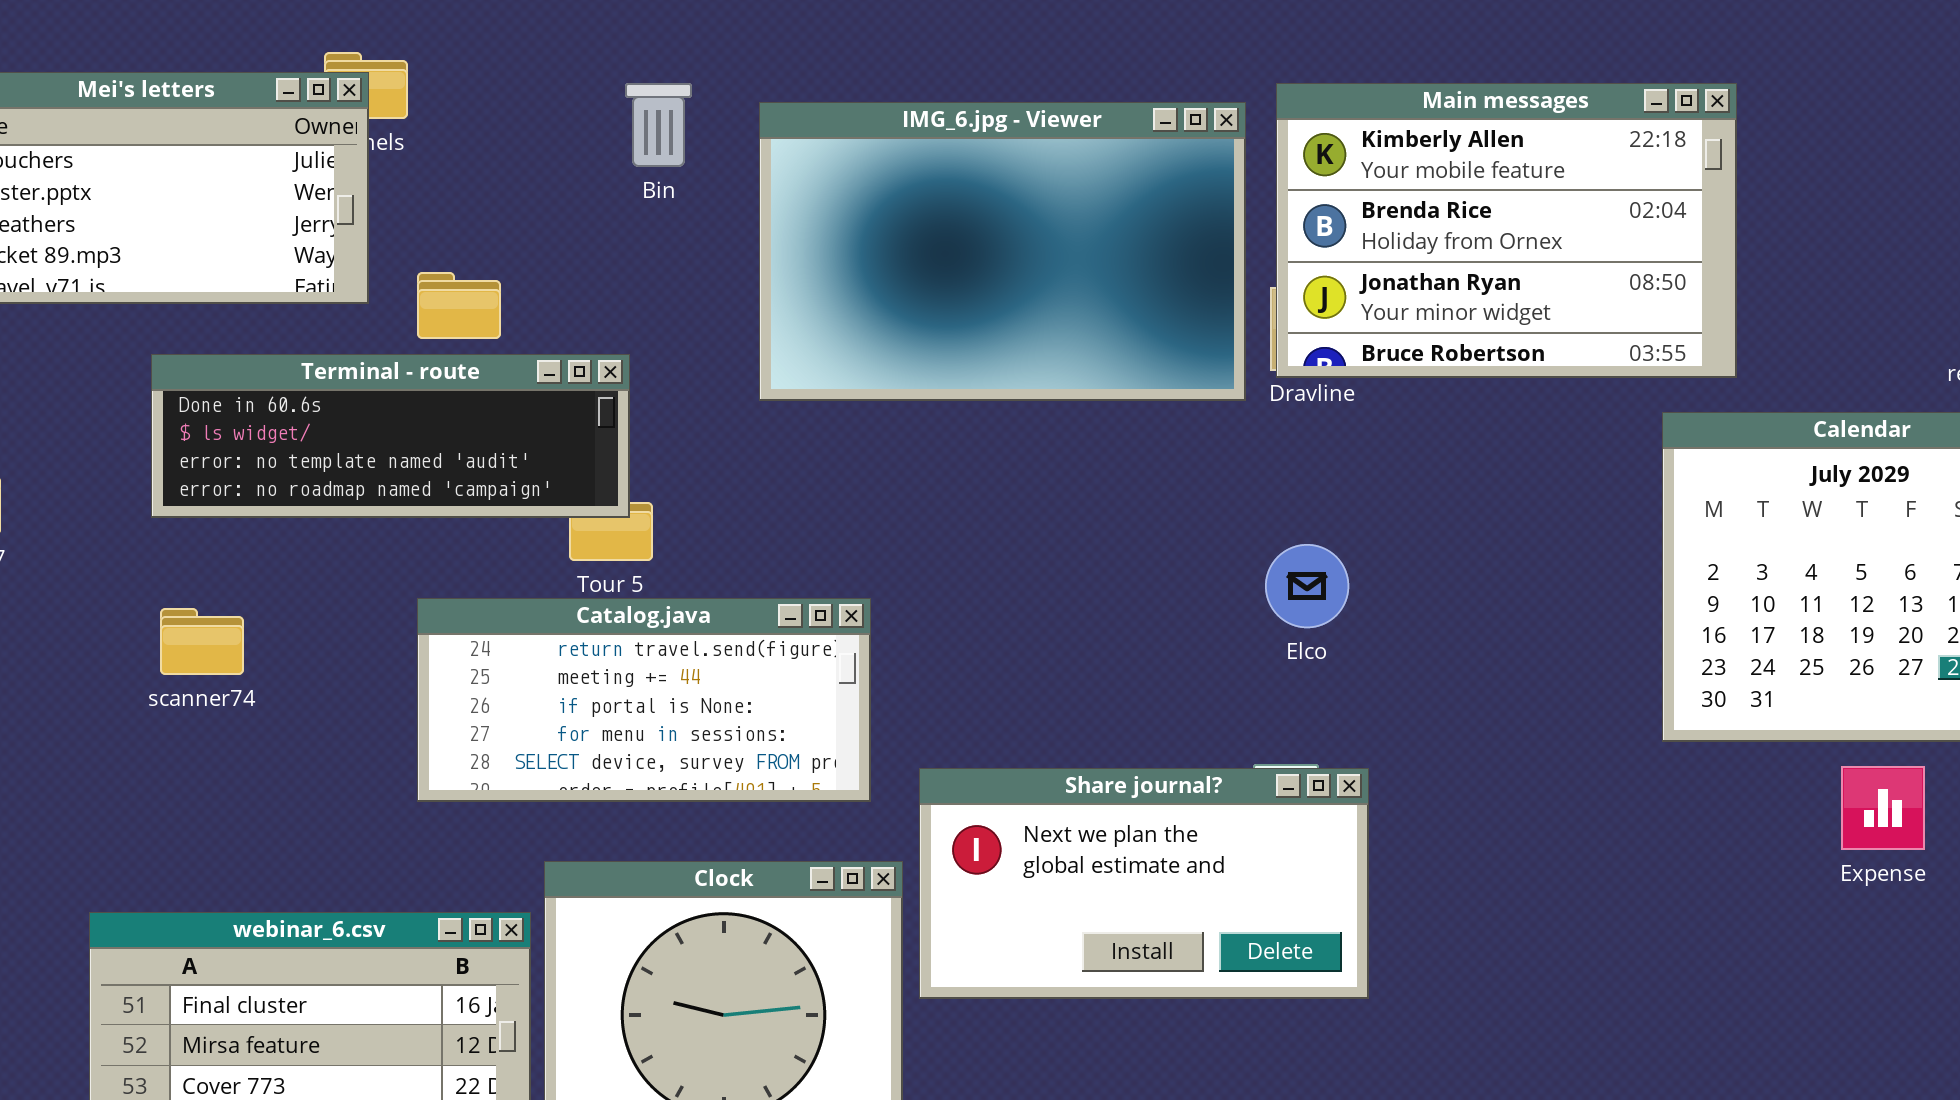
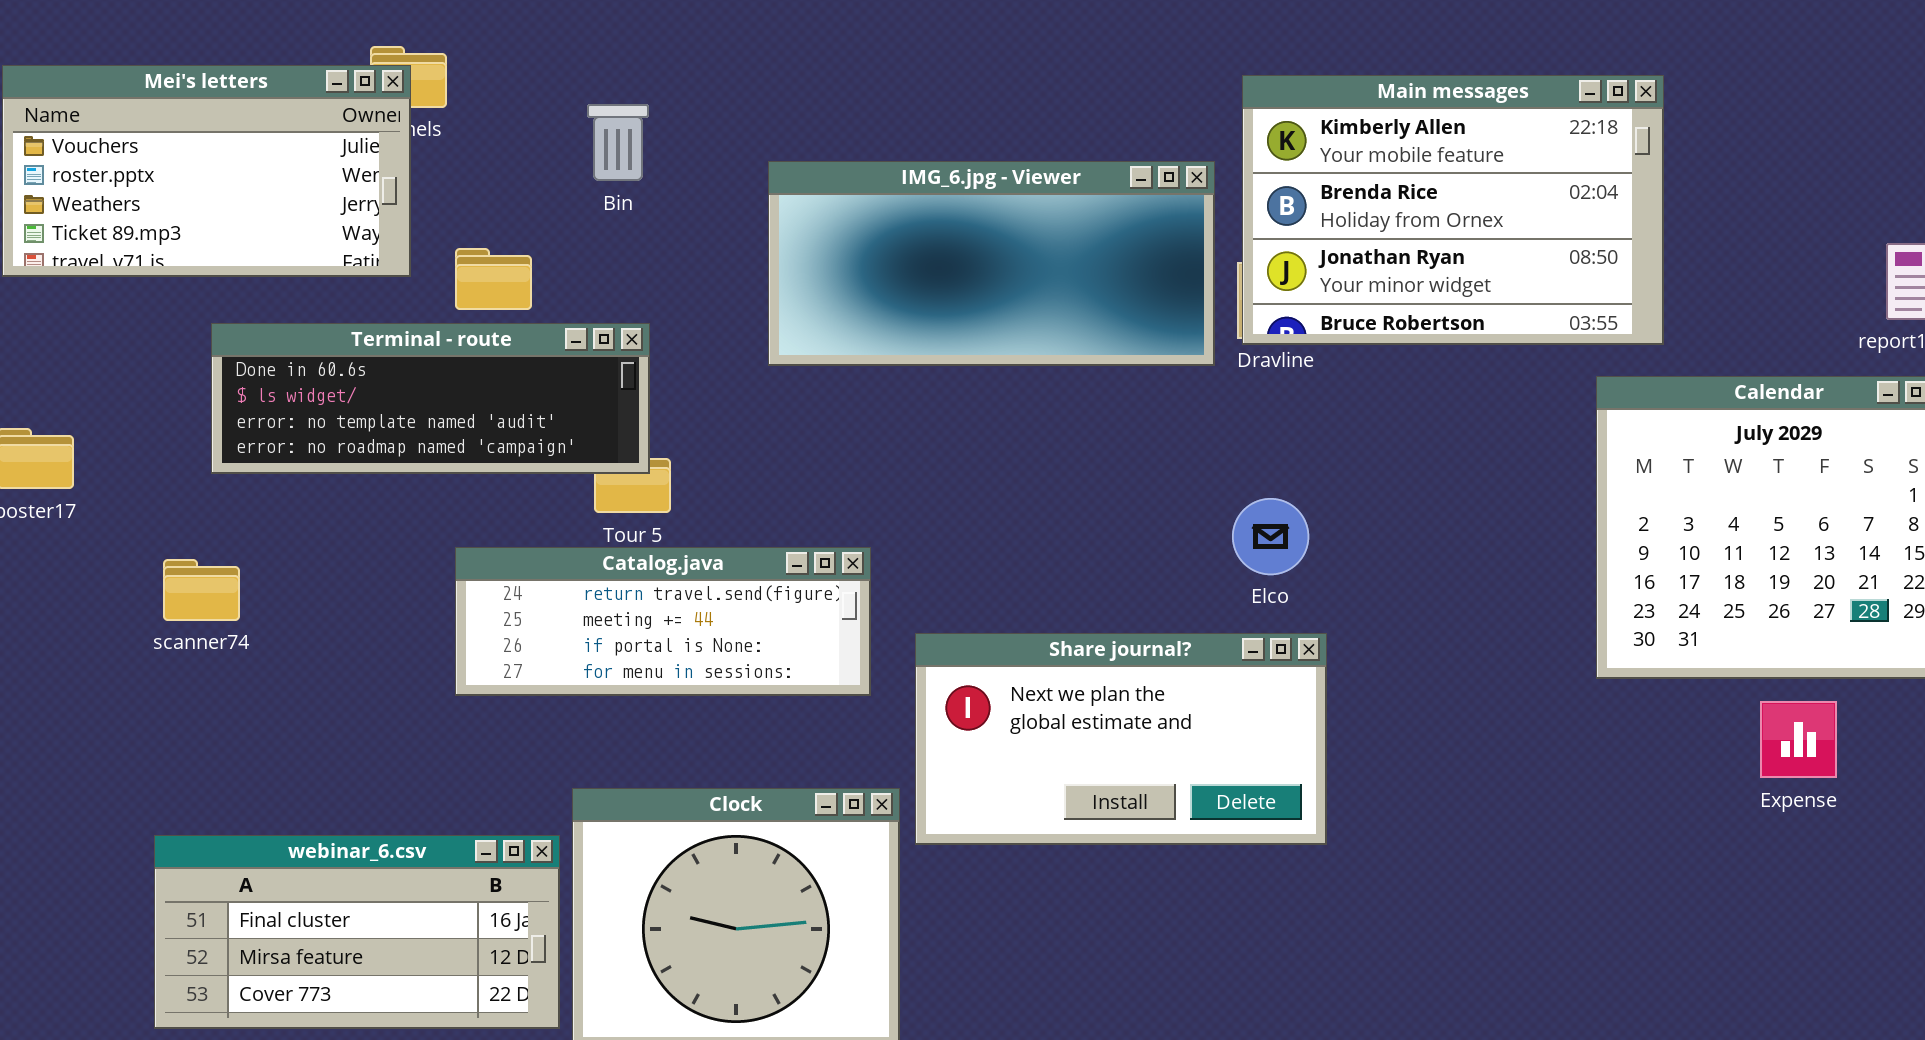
Bin: [625,83,692,167] -> [587,104,649,181], moved
IMG_6.jpg - Viewer: [759,102,1246,401] -> [768,161,1215,366], resized
Catalog.java: [417,598,871,802] -> [455,547,871,696], resized
scanner74: [160,608,244,675] -> [163,559,240,621], moved
Share journal?: [919,768,1369,999] -> [915,633,1327,845], moved

